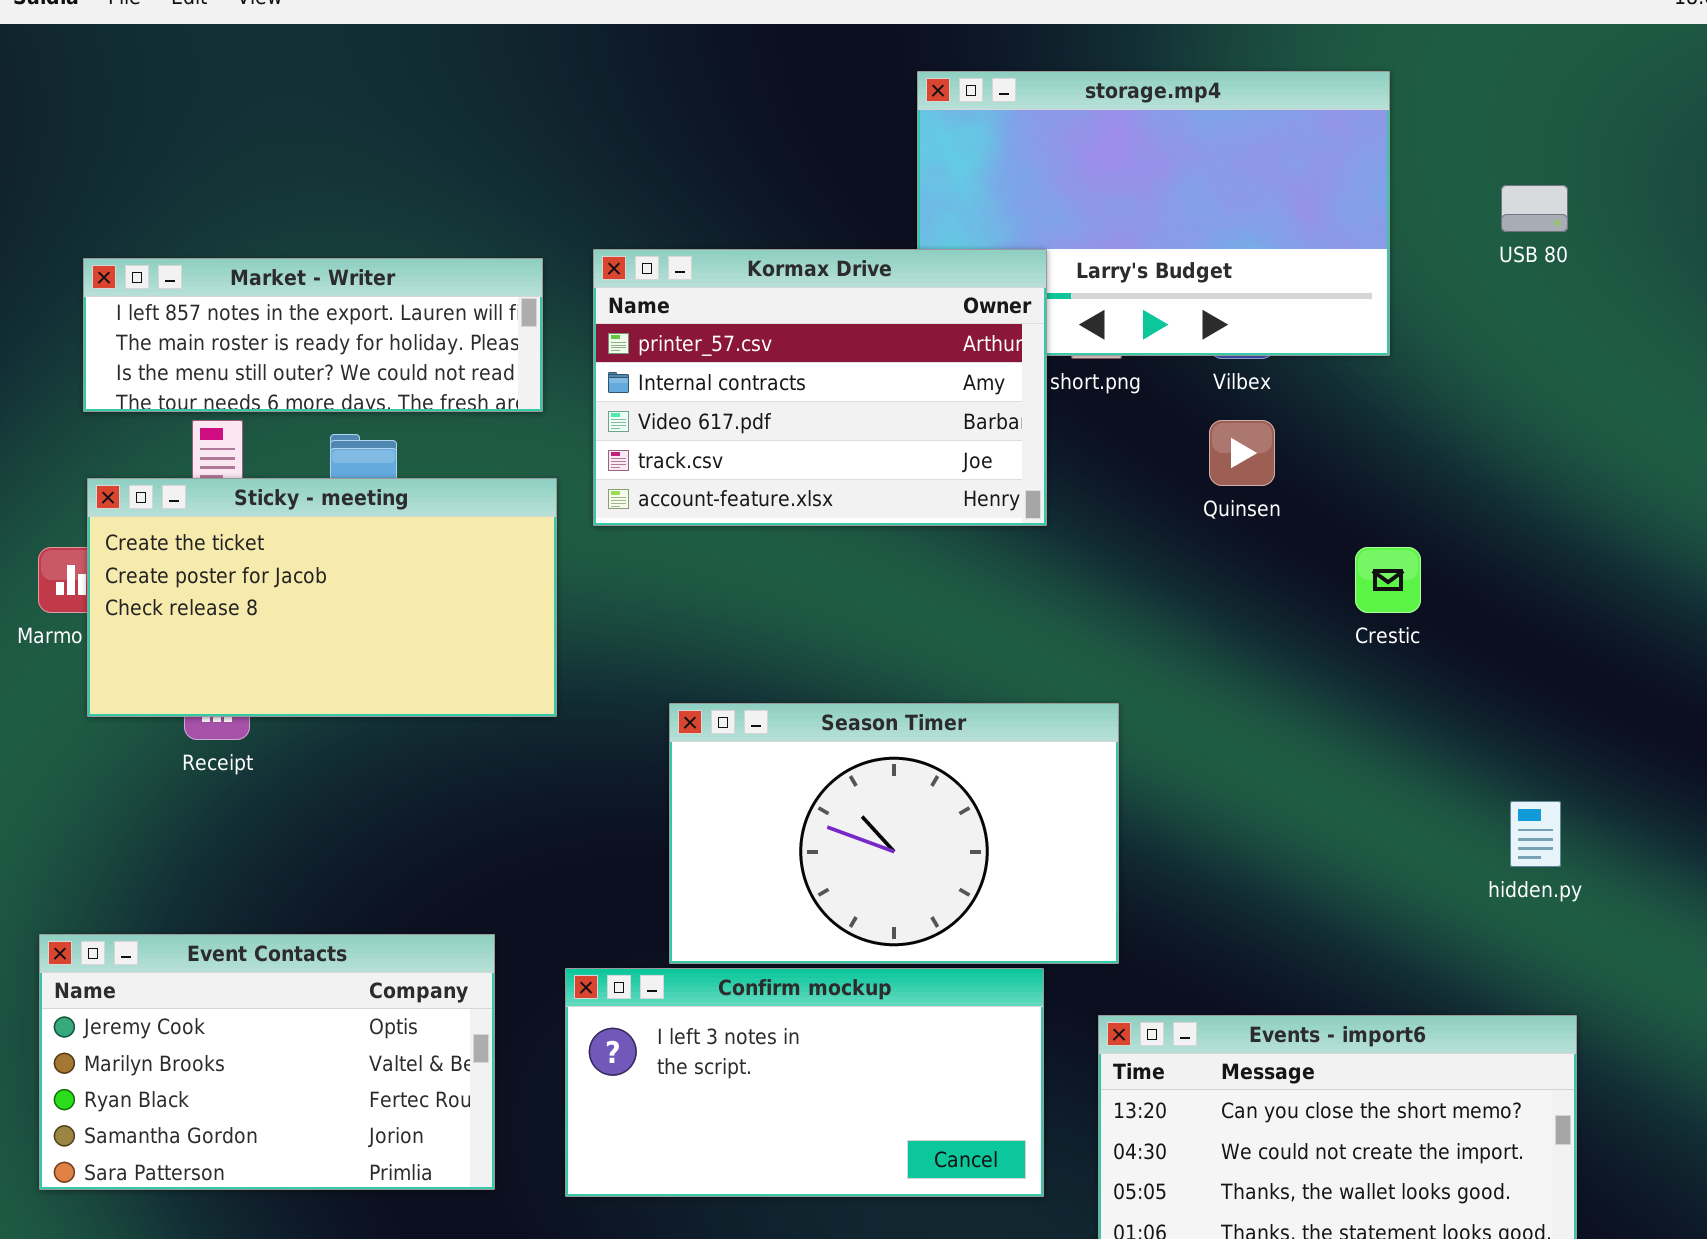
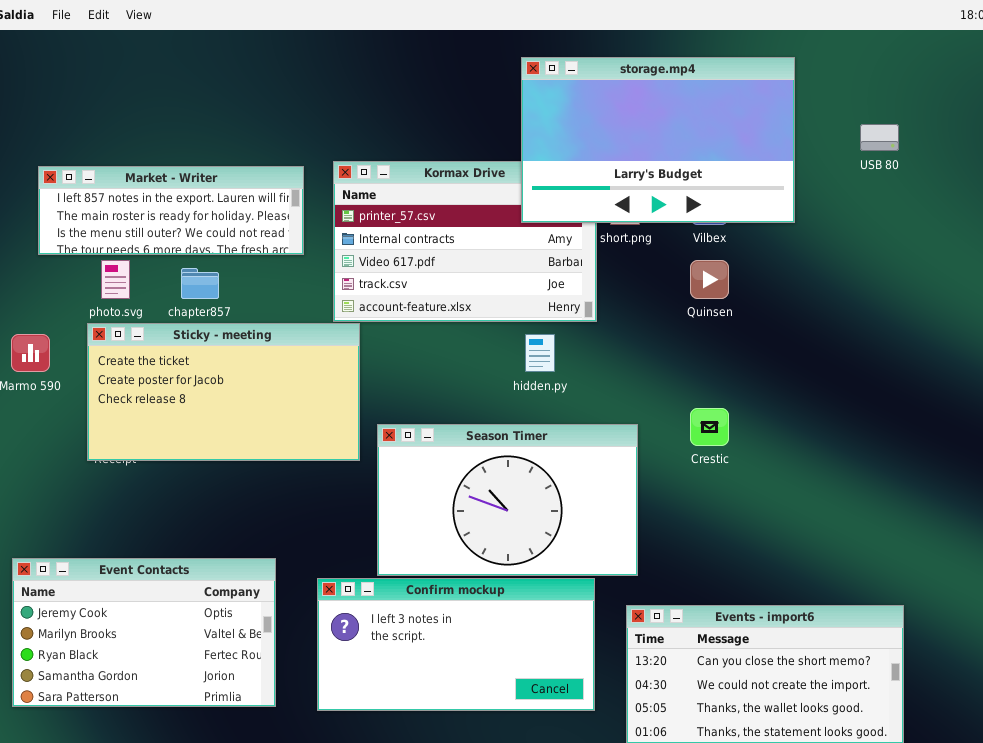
storage.mp4: [917,71,1390,356] -> [521,57,795,223], raised
Sticky - meeting: [87,478,557,717] -> [87,323,360,461], moved
Crestic: [1355,547,1421,613] -> [690,408,729,446], moved
hidden.py: [1510,801,1561,867] -> [525,334,555,372], moved

